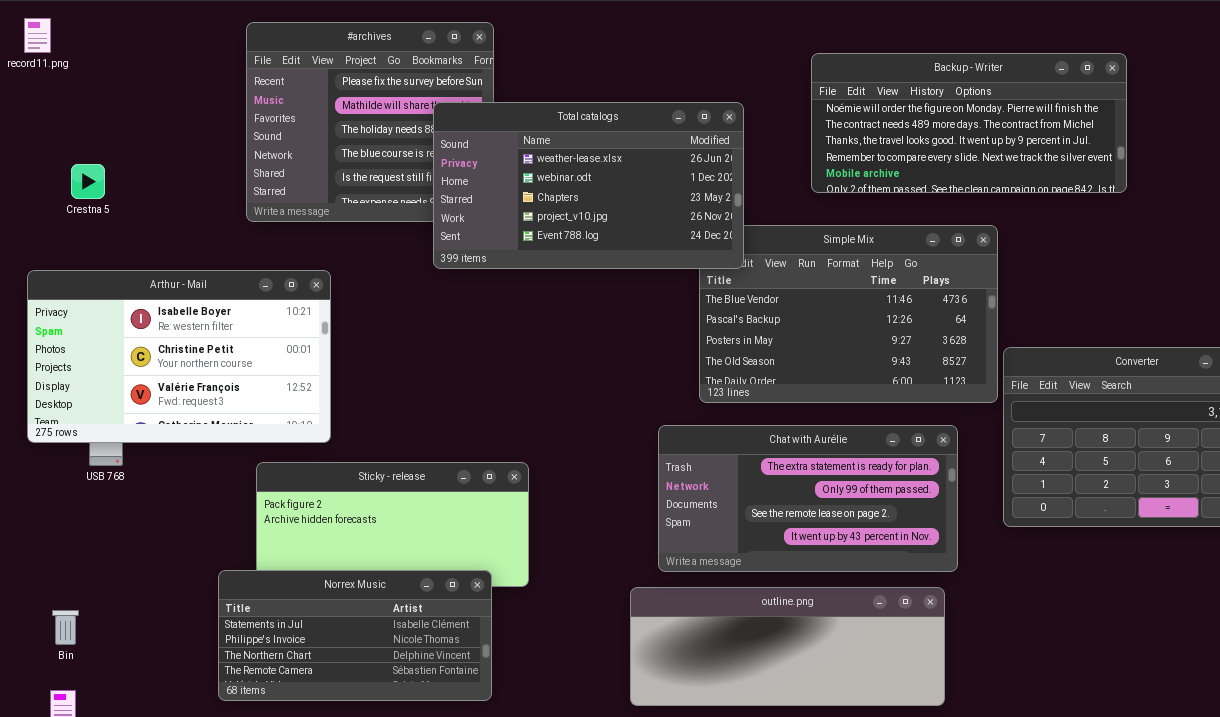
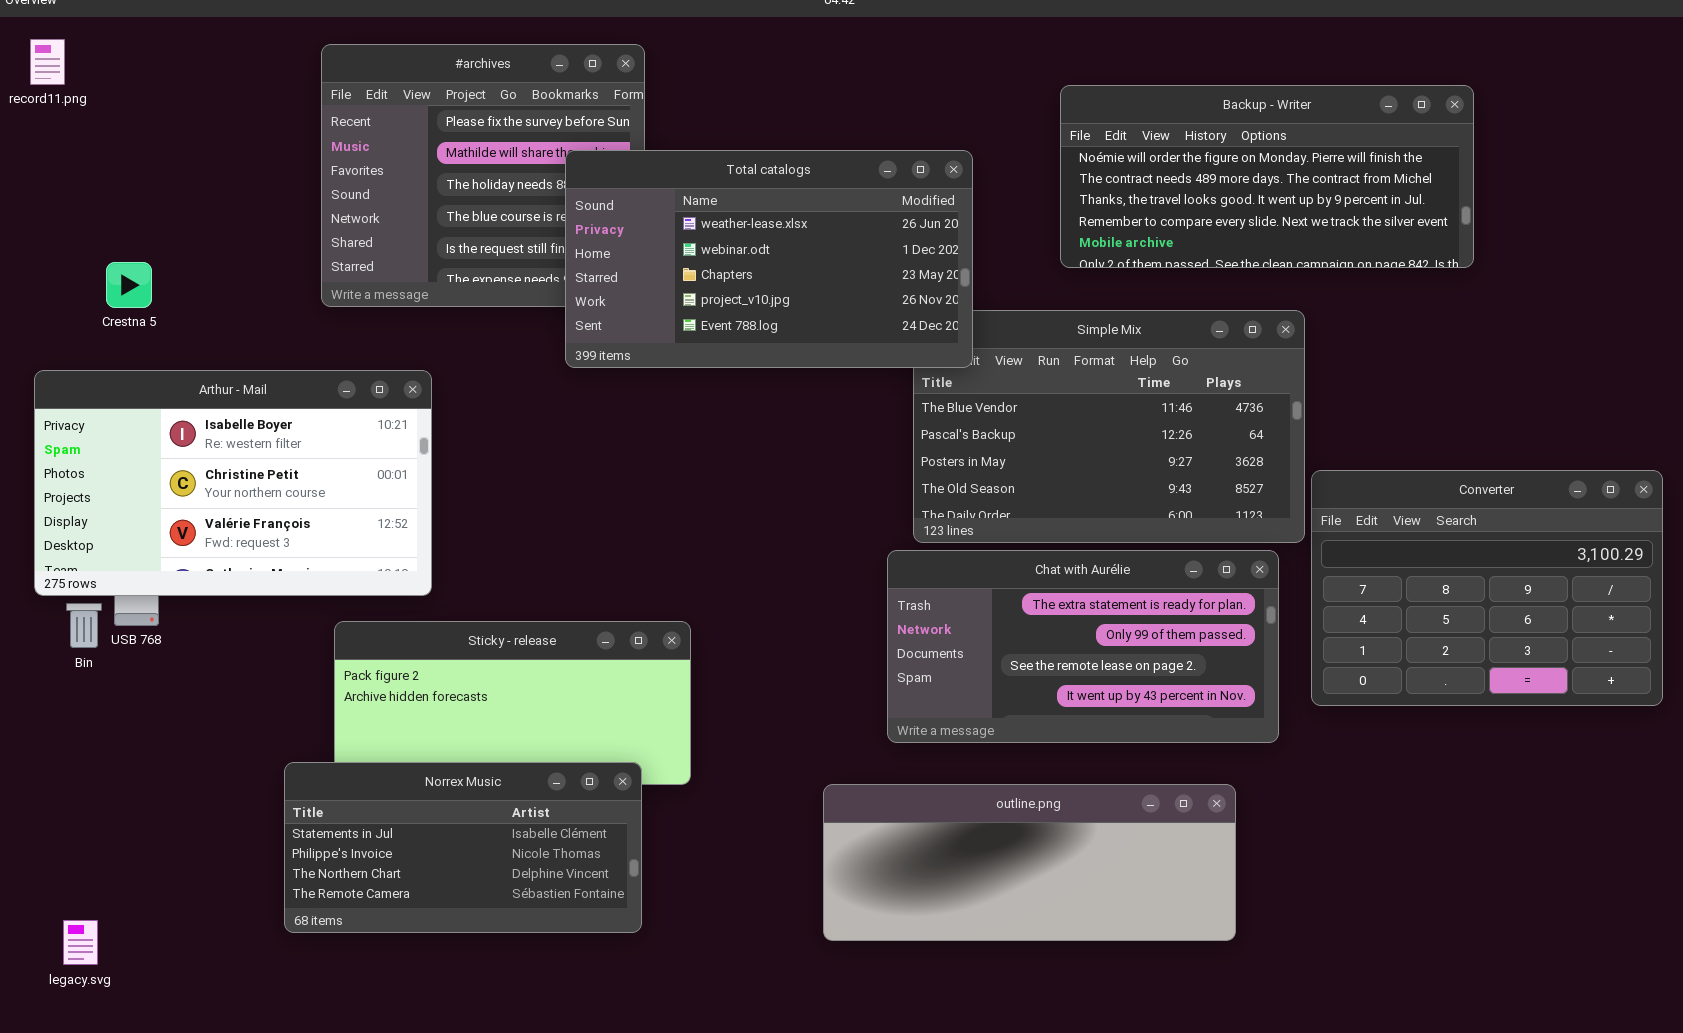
Crestna 5: [71,164,105,199] -> [106,262,152,308], moved
Chat with Aurélie: [658,425,958,572] -> [887,550,1279,743], moved
Bin: [52,610,79,645] -> [66,603,102,648], moved

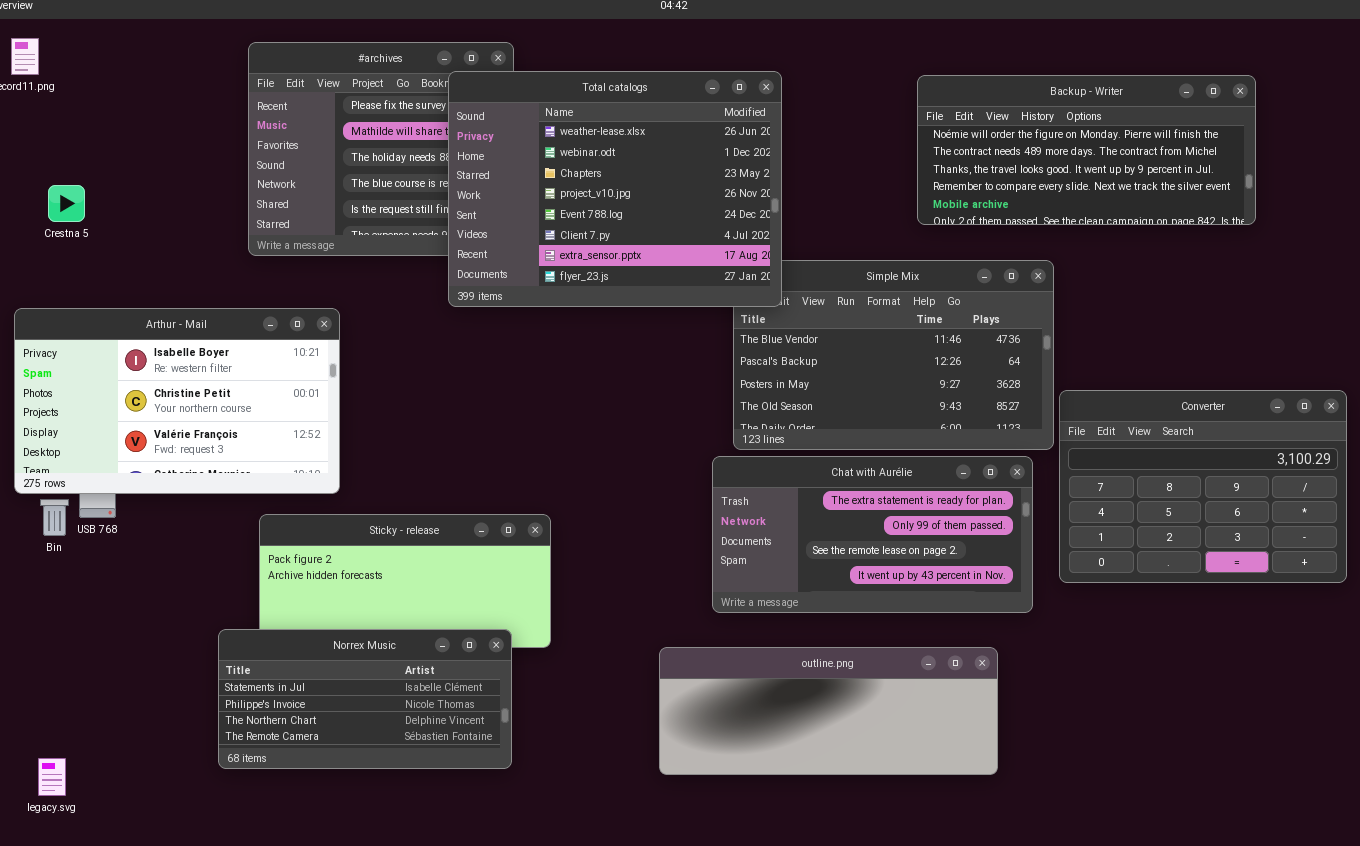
Backup - Writer: [1060,85,1474,268] -> [917,75,1256,225], moved
Total catalogs: [565,150,973,368] -> [448,71,782,307], resized
Crestna 5: [106,262,152,308] -> [48,185,85,222], moved

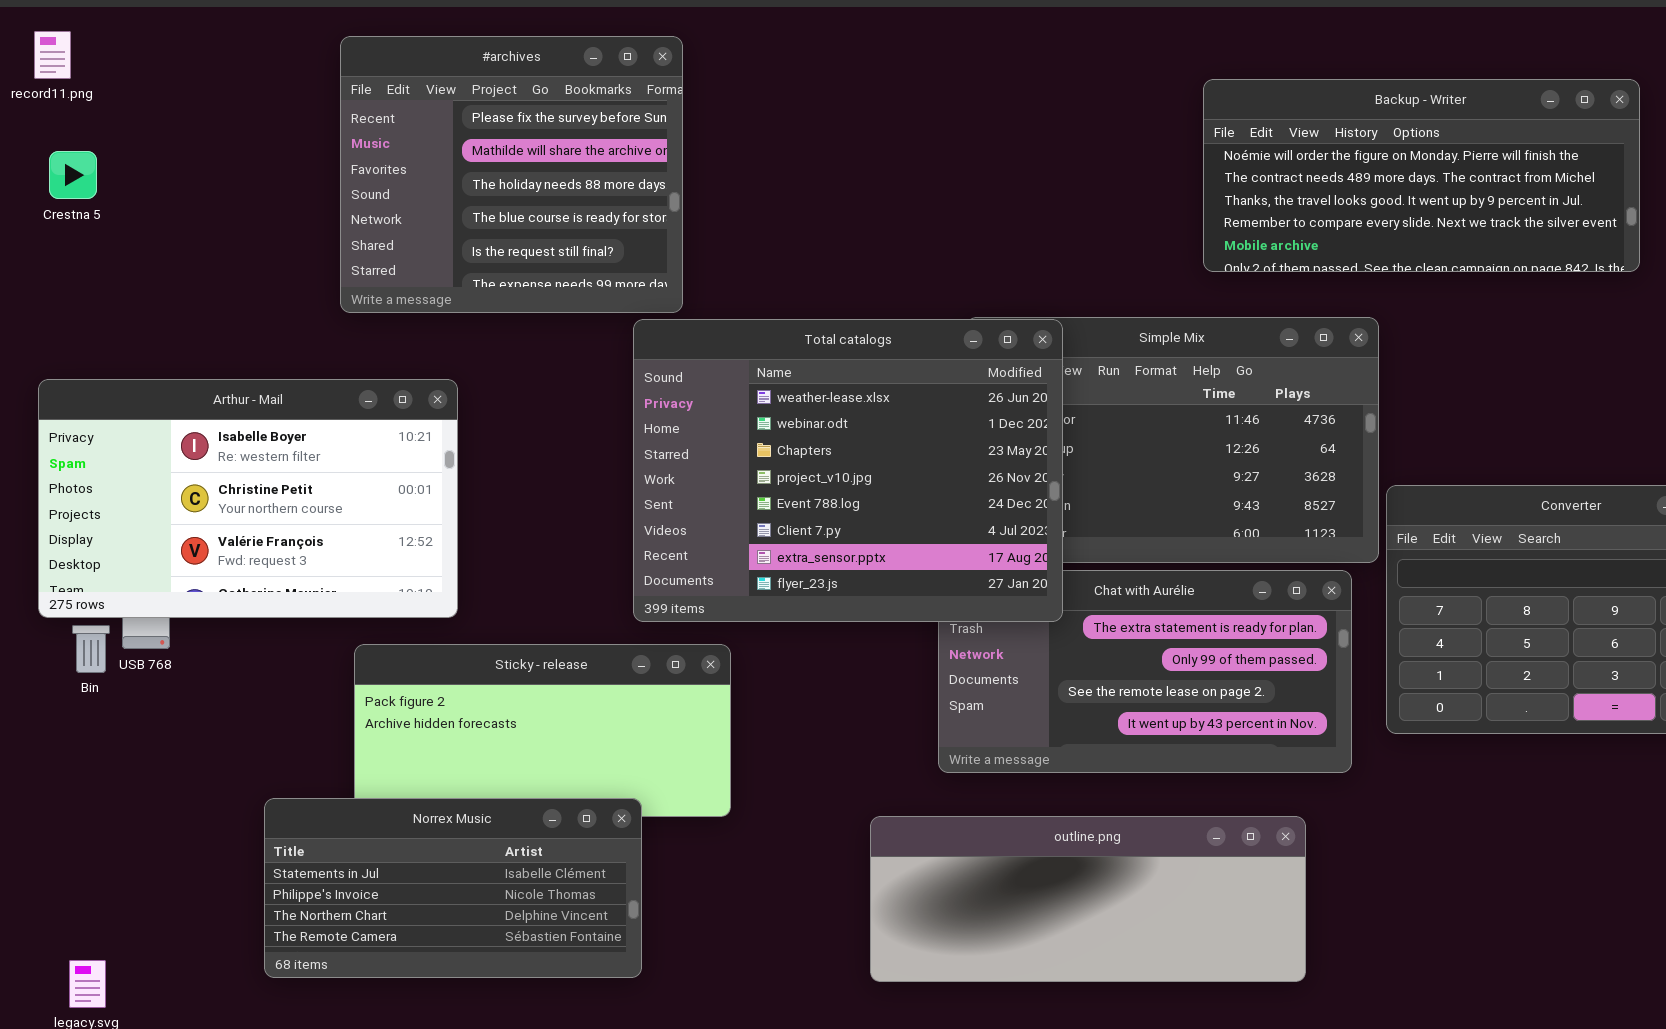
Total catalogs: [448,71,782,307] -> [633,319,1063,622], moved
Crestna 5: [48,185,85,222] -> [49,151,97,199], moved
Norrex Music: [218,629,512,769] -> [264,798,642,978], moved

